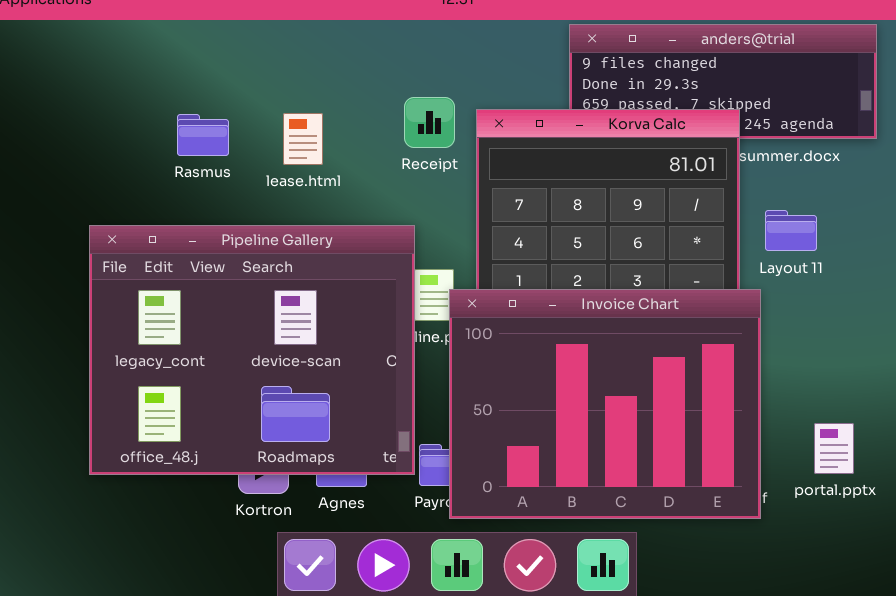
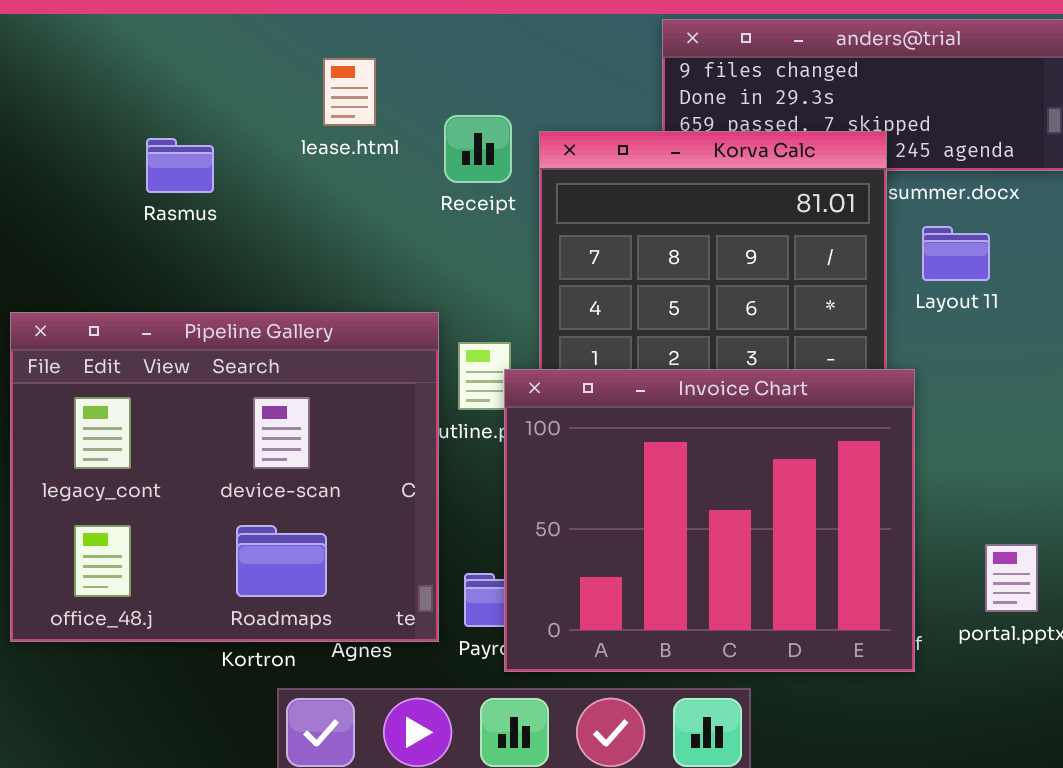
lease.html: [283,113,323,165] -> [323,58,376,126], moved
Layout 11: [765,210,817,251] -> [922,226,990,281], moved
Pipeline Gallery: [89,225,415,475] -> [10,312,439,642], moved

